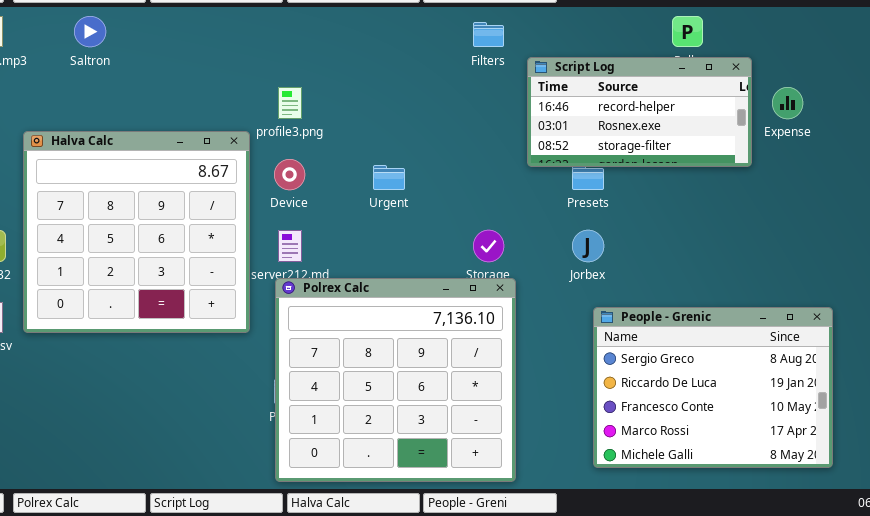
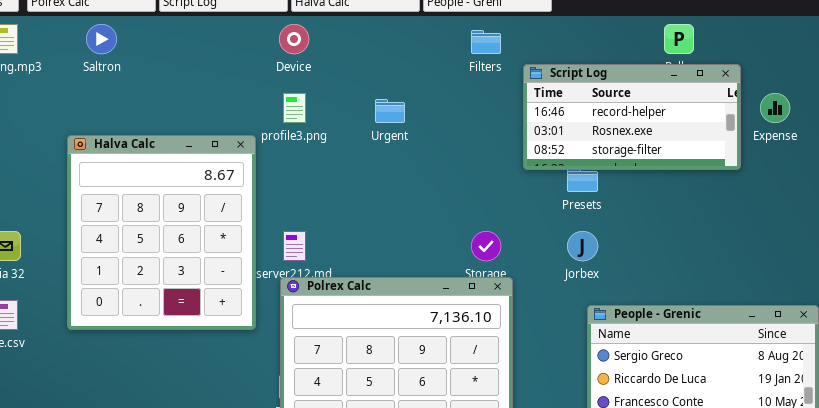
Halva Calc: [23,131,250,333] -> [67,135,256,330], resized
Device: [274,159,305,190] -> [279,24,309,54], moved
Urgent: [373,165,405,190] -> [375,99,405,123], moved

